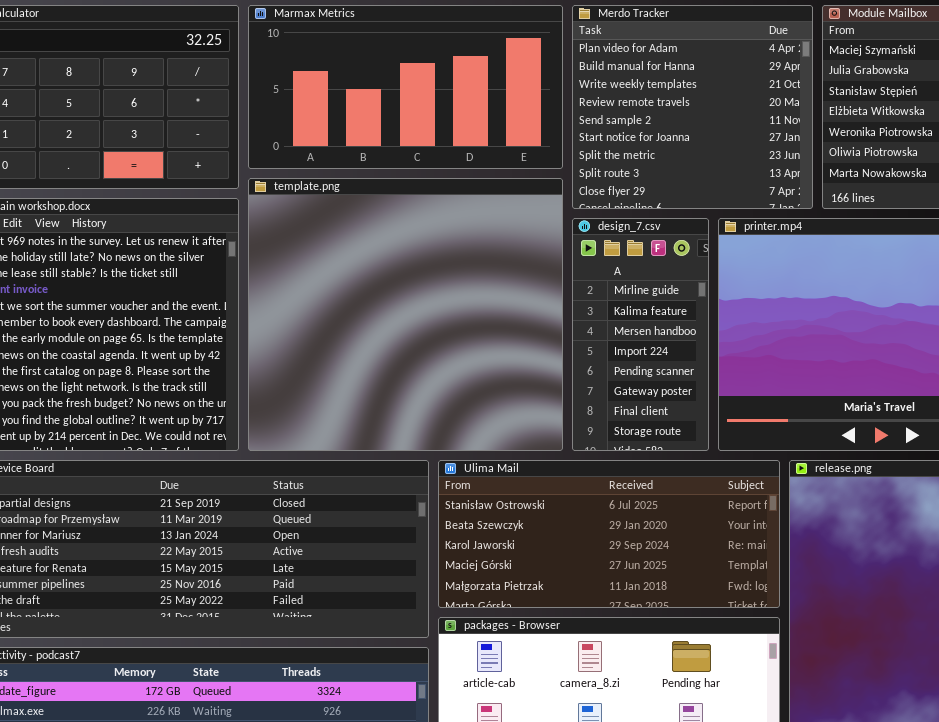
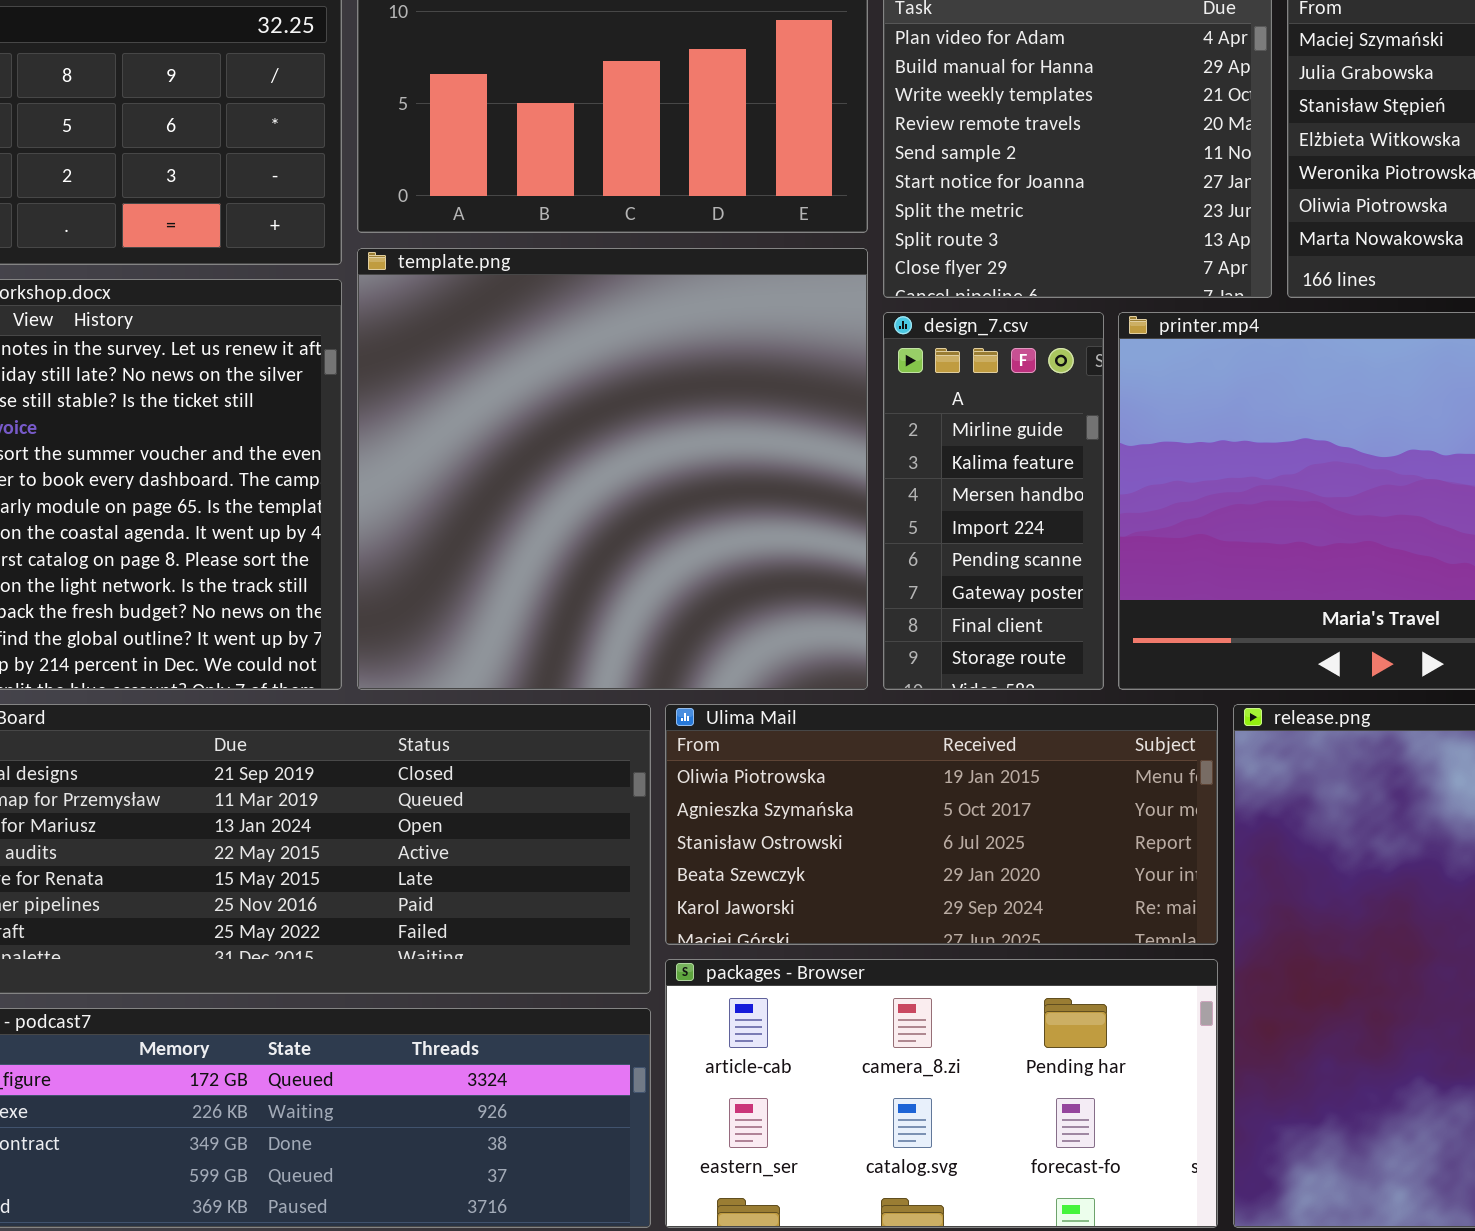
Ulima Mail: [438,460,780,608] -> [665,704,1218,945], scrolled up 2 rows

